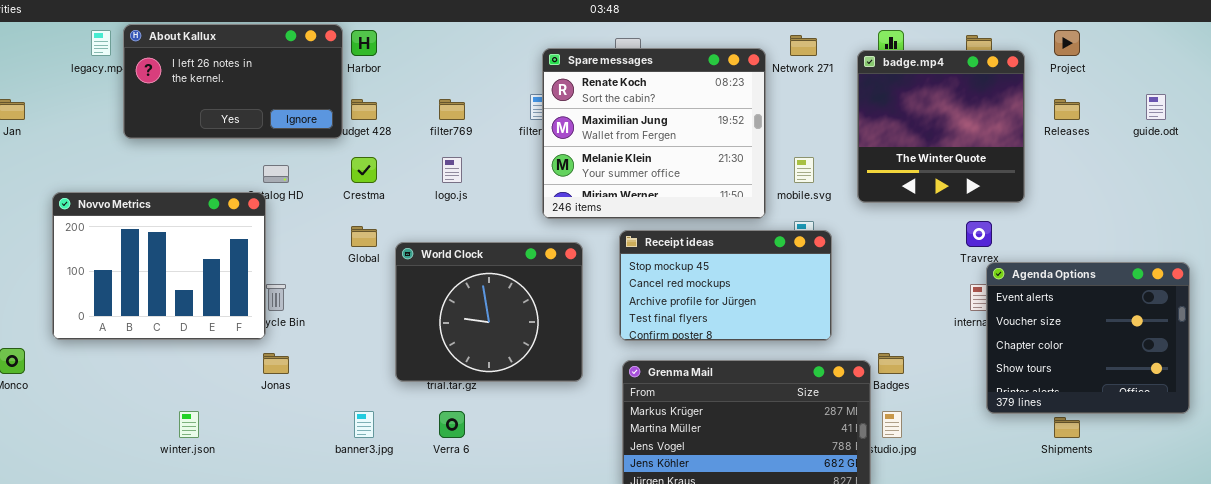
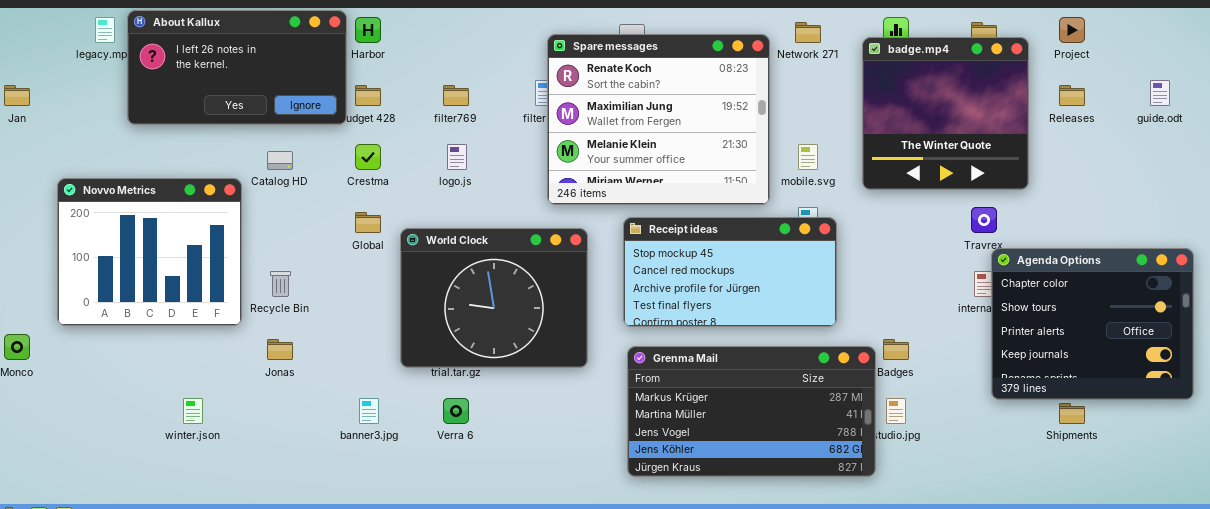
Novvo Metrics: [52,192,266,340] -> [57,178,242,326], resized
Agenda Options: [986,262,1190,414] -> [991,248,1194,400], scrolled down 2 rows

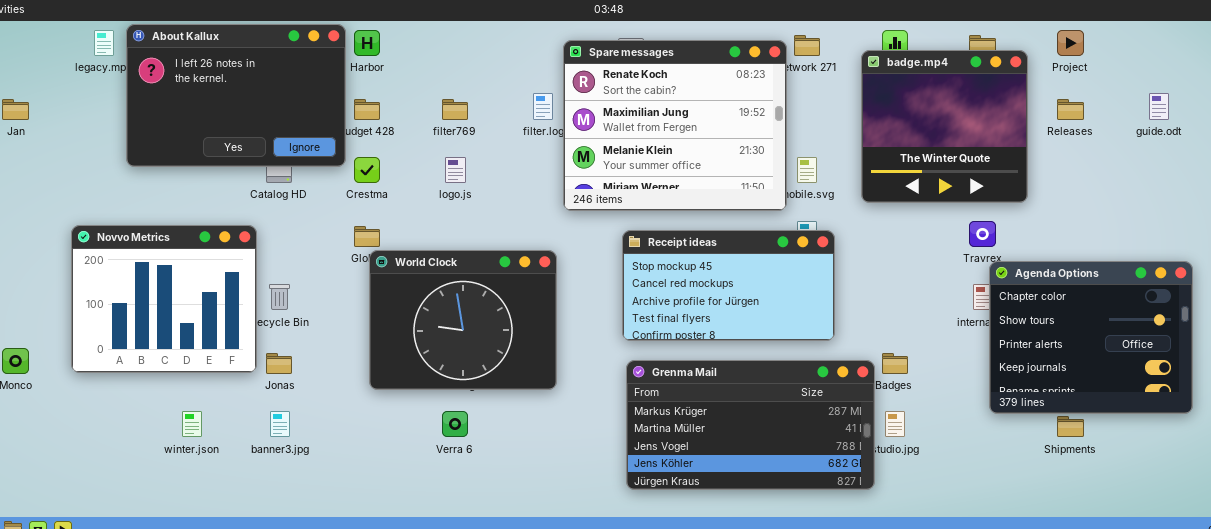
About Kallux: [127,10,347,125] -> [126,24,346,167], resized
Spare messages: [547,34,770,205] -> [563,40,787,211], moved
Novvo Metrics: [57,178,242,326] -> [71,225,257,373], moved
World Clock: [400,228,588,368] -> [369,250,557,390], moved
banner3.jpg: [359,398,379,424] -> [270,411,290,437], moved

